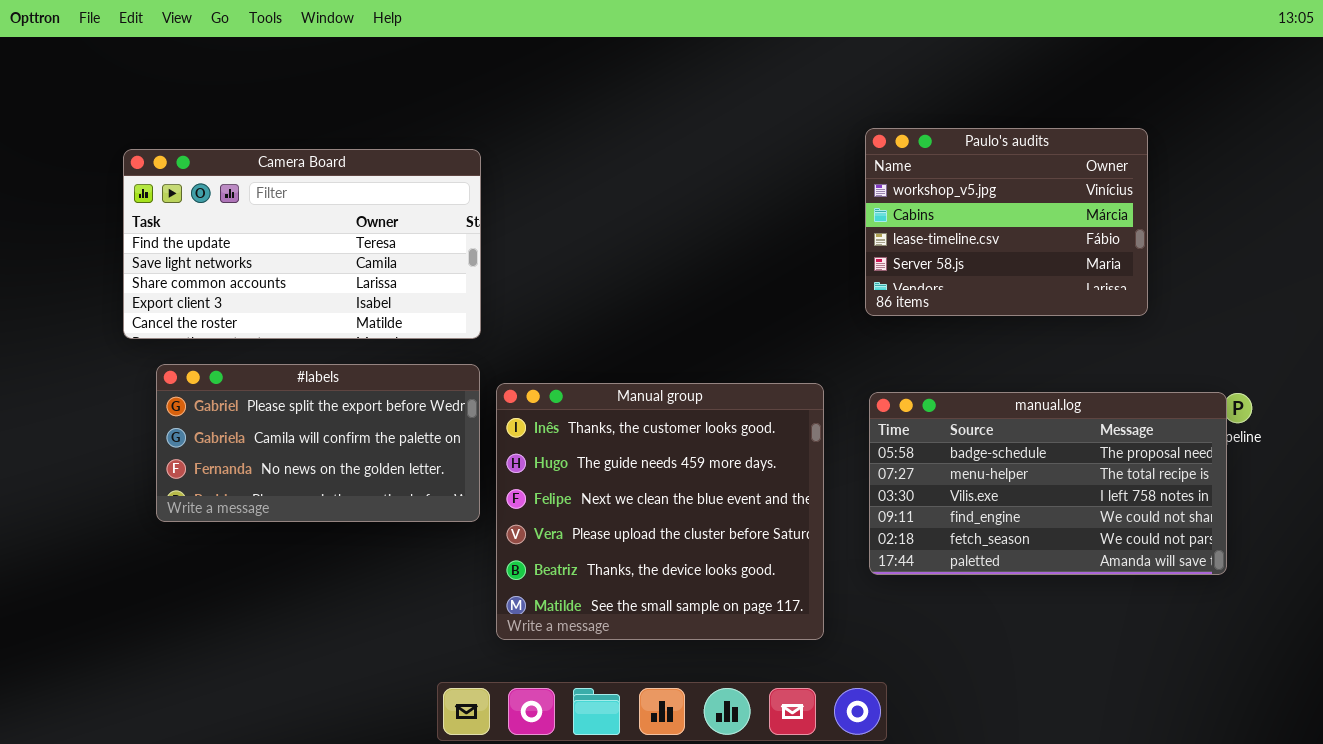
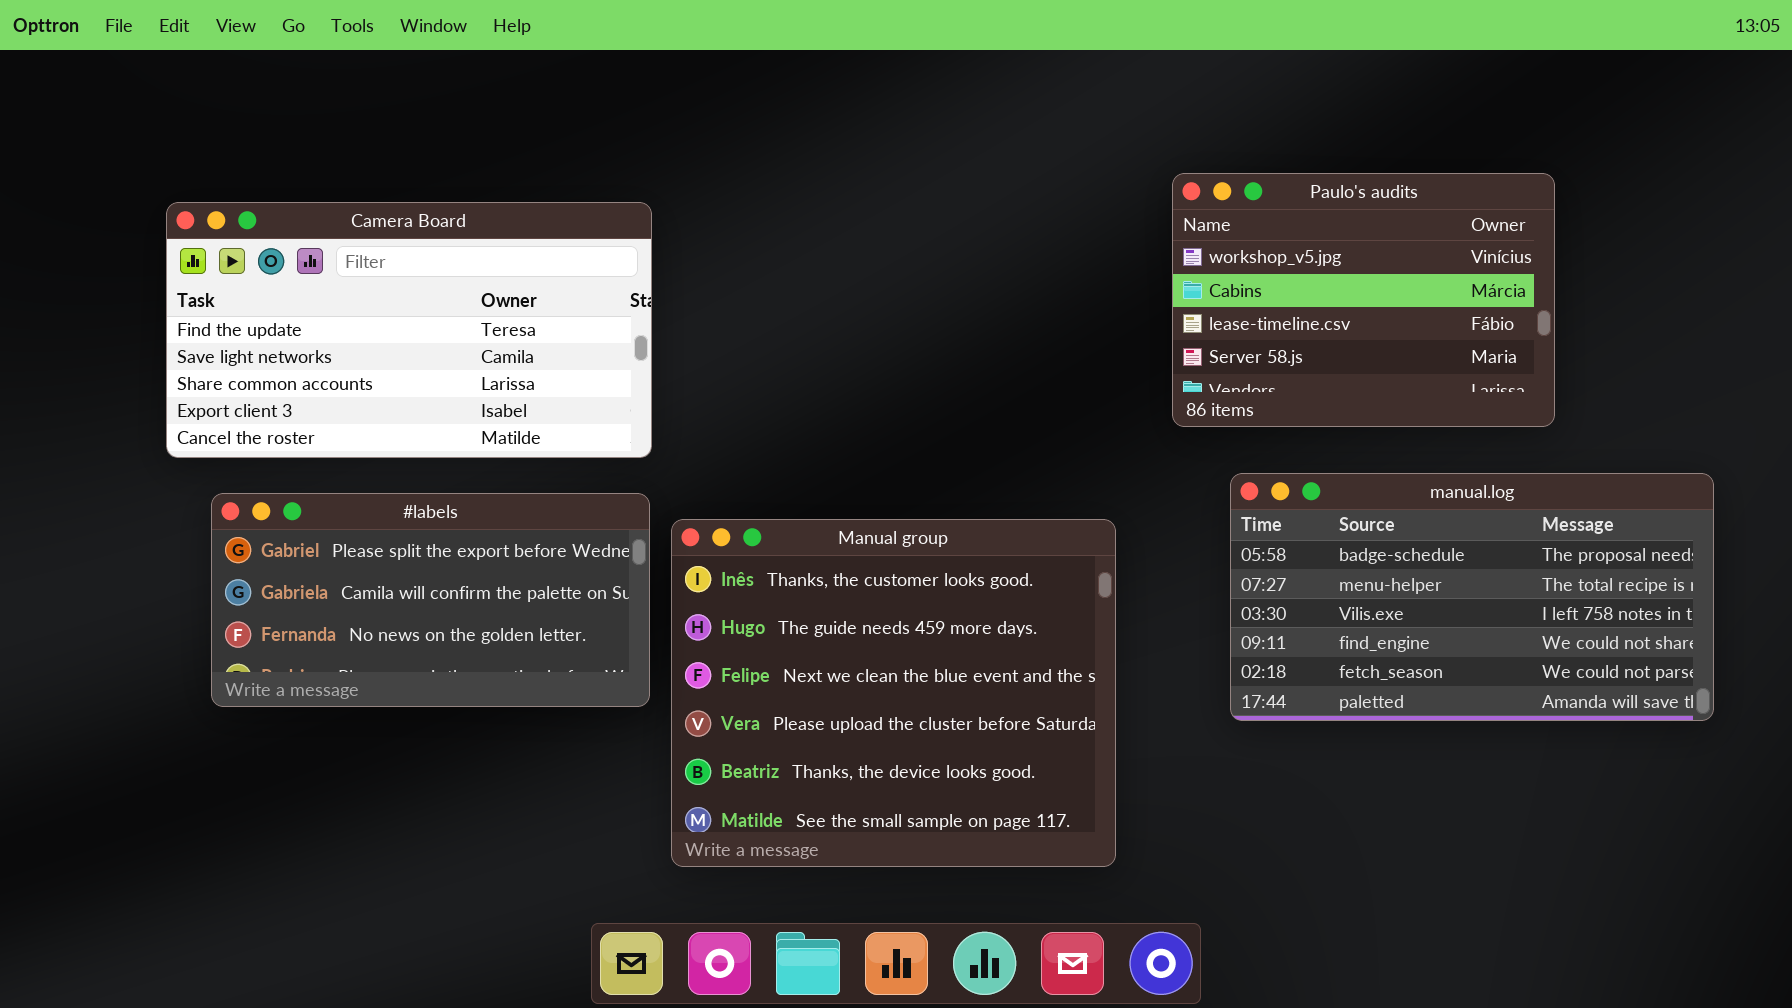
manual.log: [869,392,1227,575] -> [1230,473,1714,721], moved

